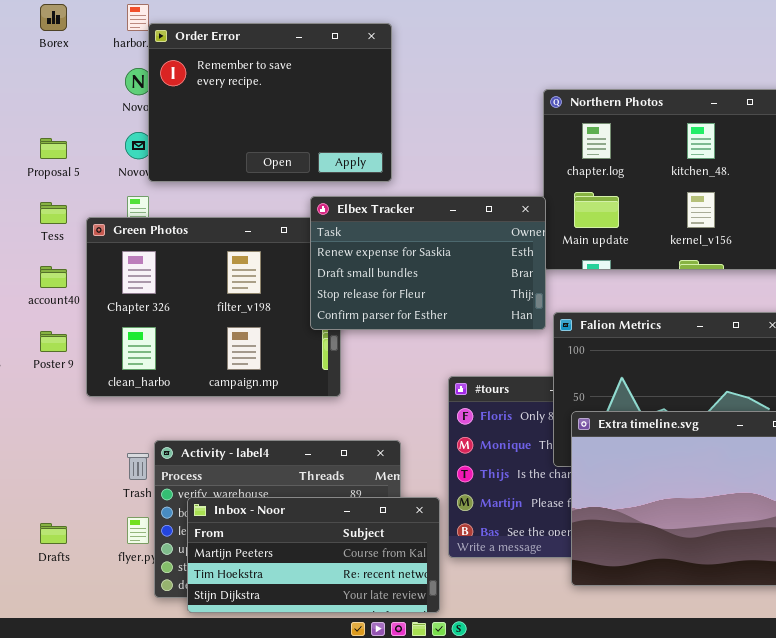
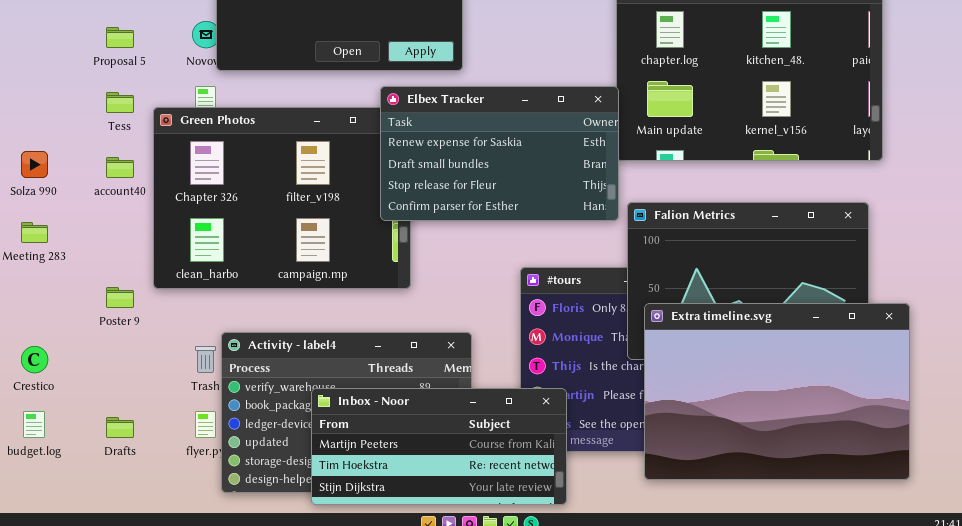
Poster 9: [40,331,67,352] -> [106,287,134,308], moved
Inbox - Noor: [187,497,440,613] -> [311,388,567,505], moved

